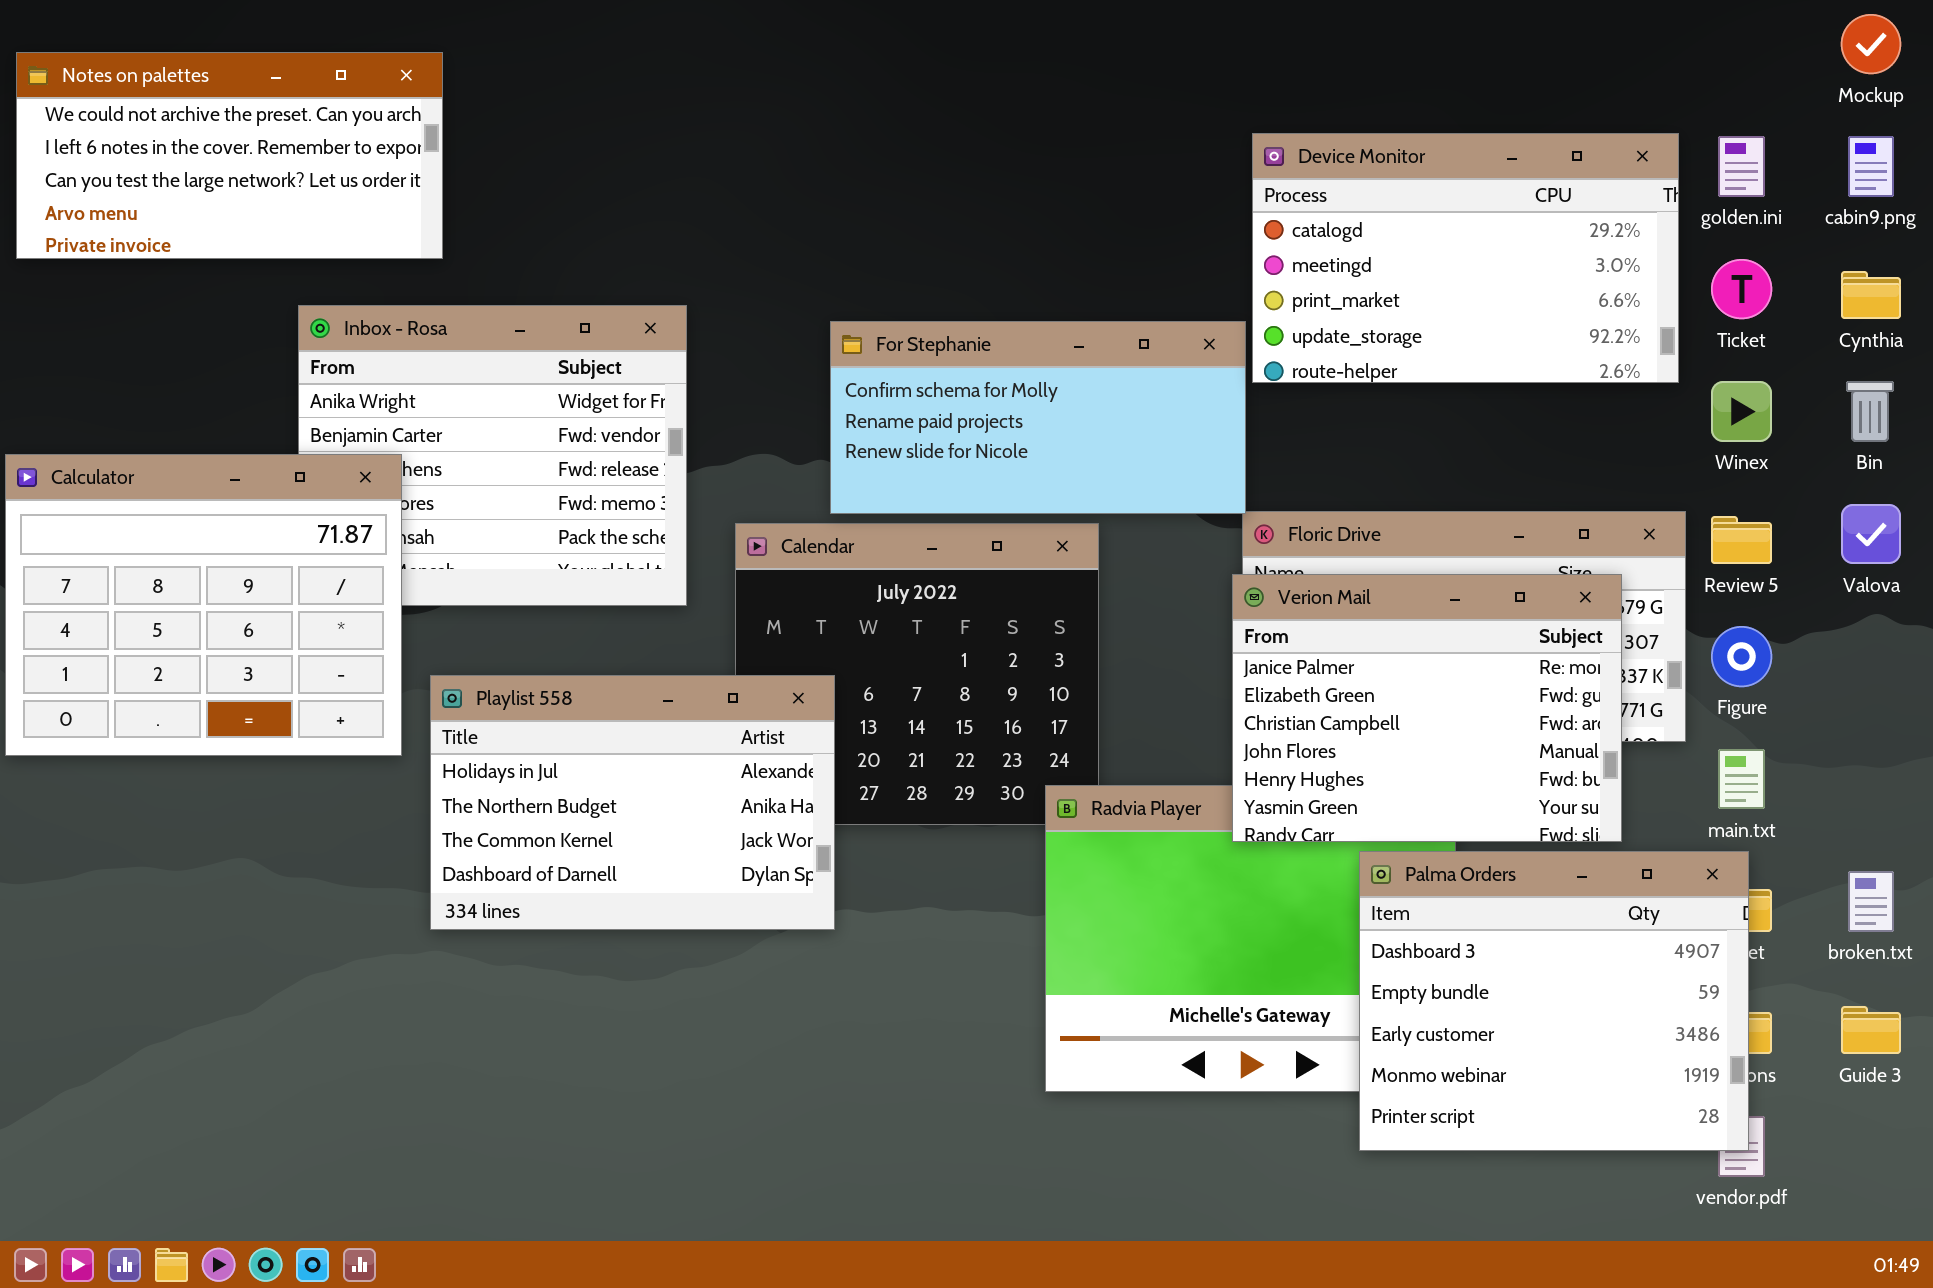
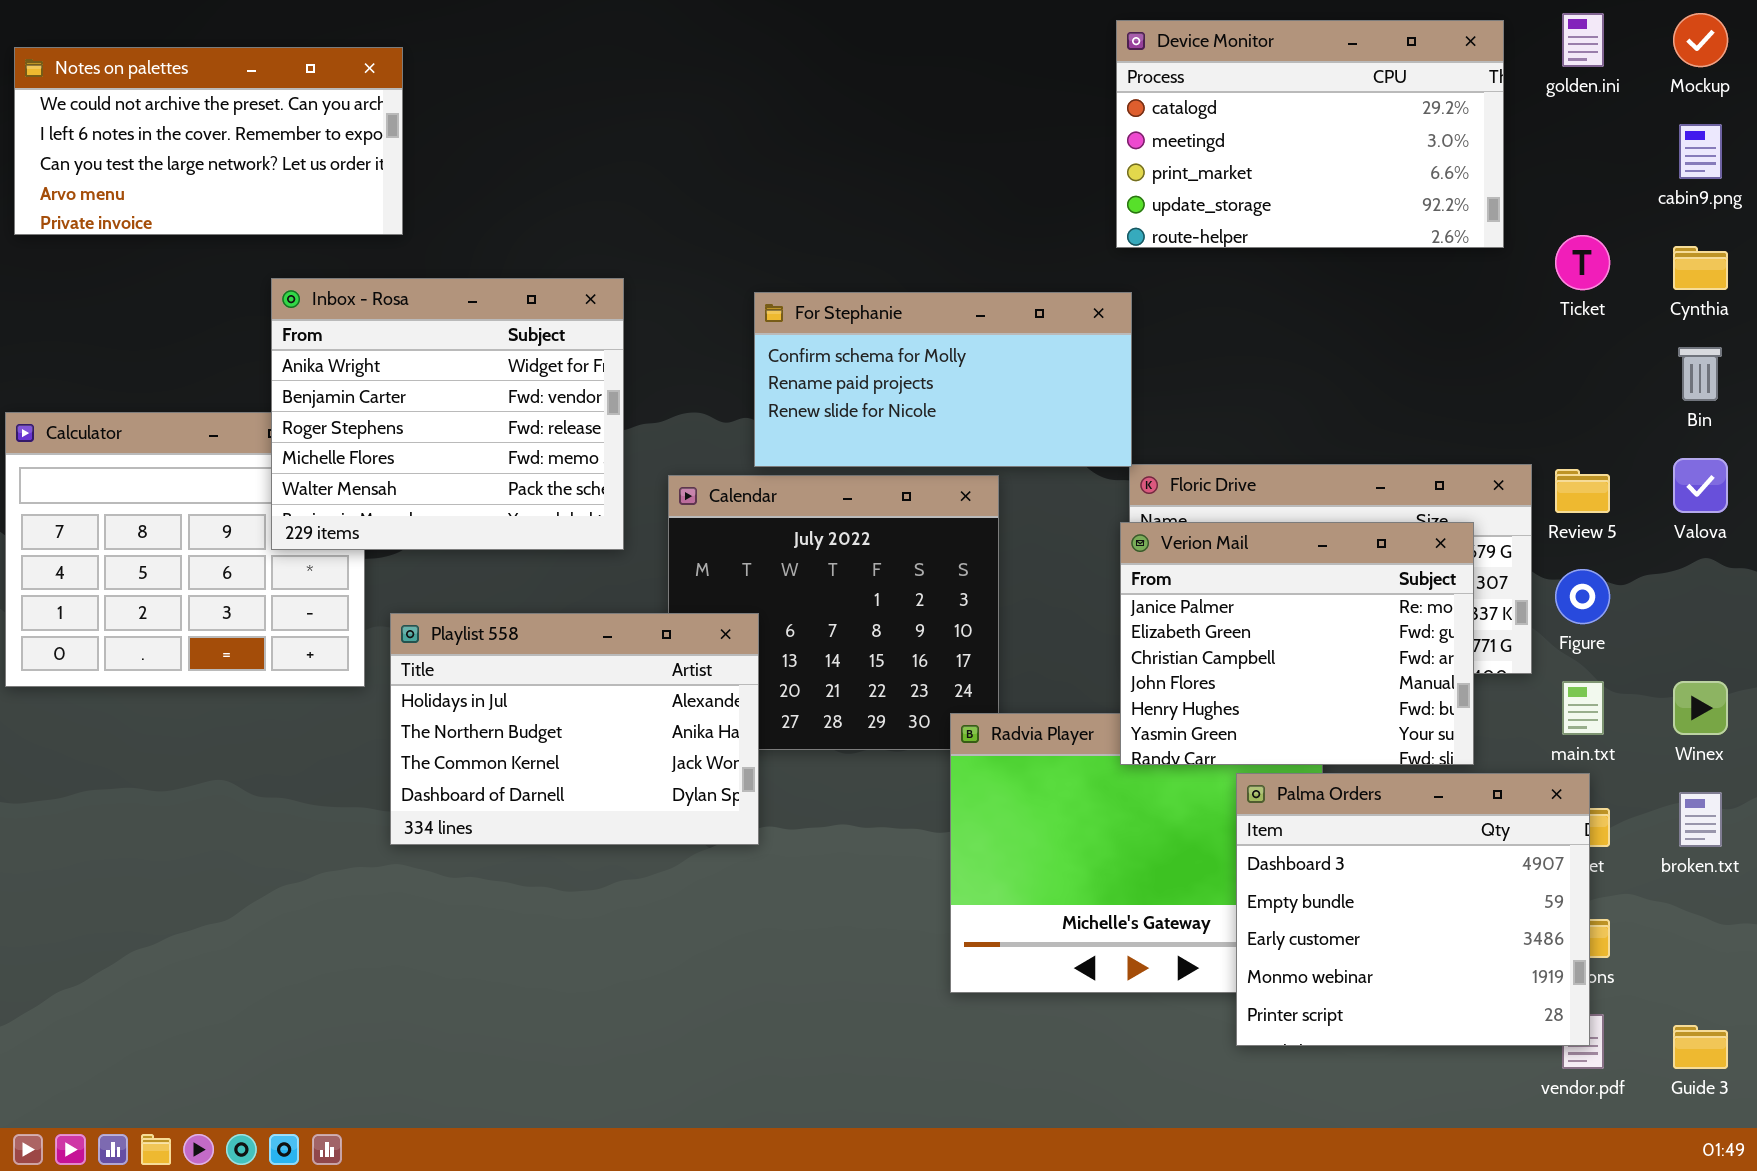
Device Monitor: [1252,133,1679,383] -> [1116,20,1504,248], moved
golden.ini: [1718,136,1765,197] -> [1562,13,1604,67], moved
Inbox - Rosa: [298,305,687,606] -> [271,278,624,550], raised
Winex: [1711,381,1772,442] -> [1673,681,1728,735], moved
Guide 3: [1841,1006,1901,1054] -> [1673,1025,1728,1069], moved

